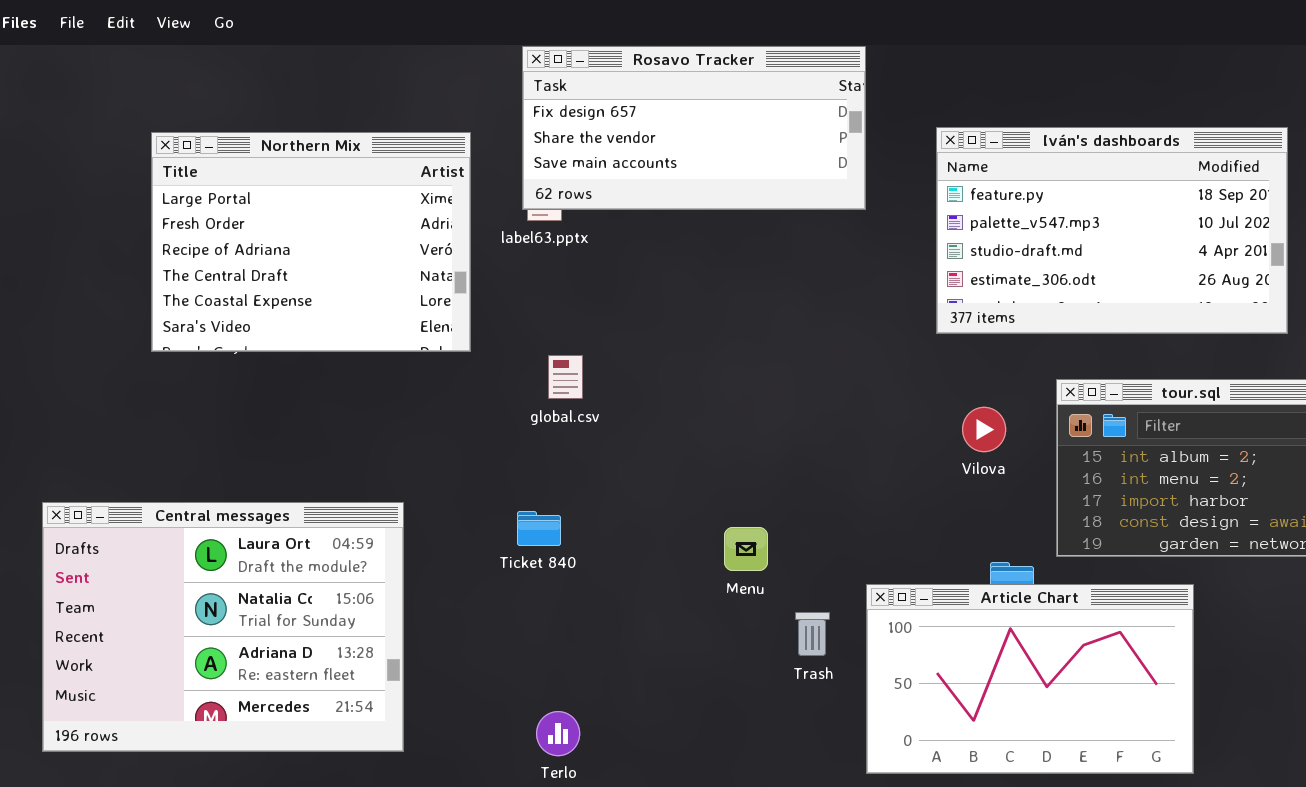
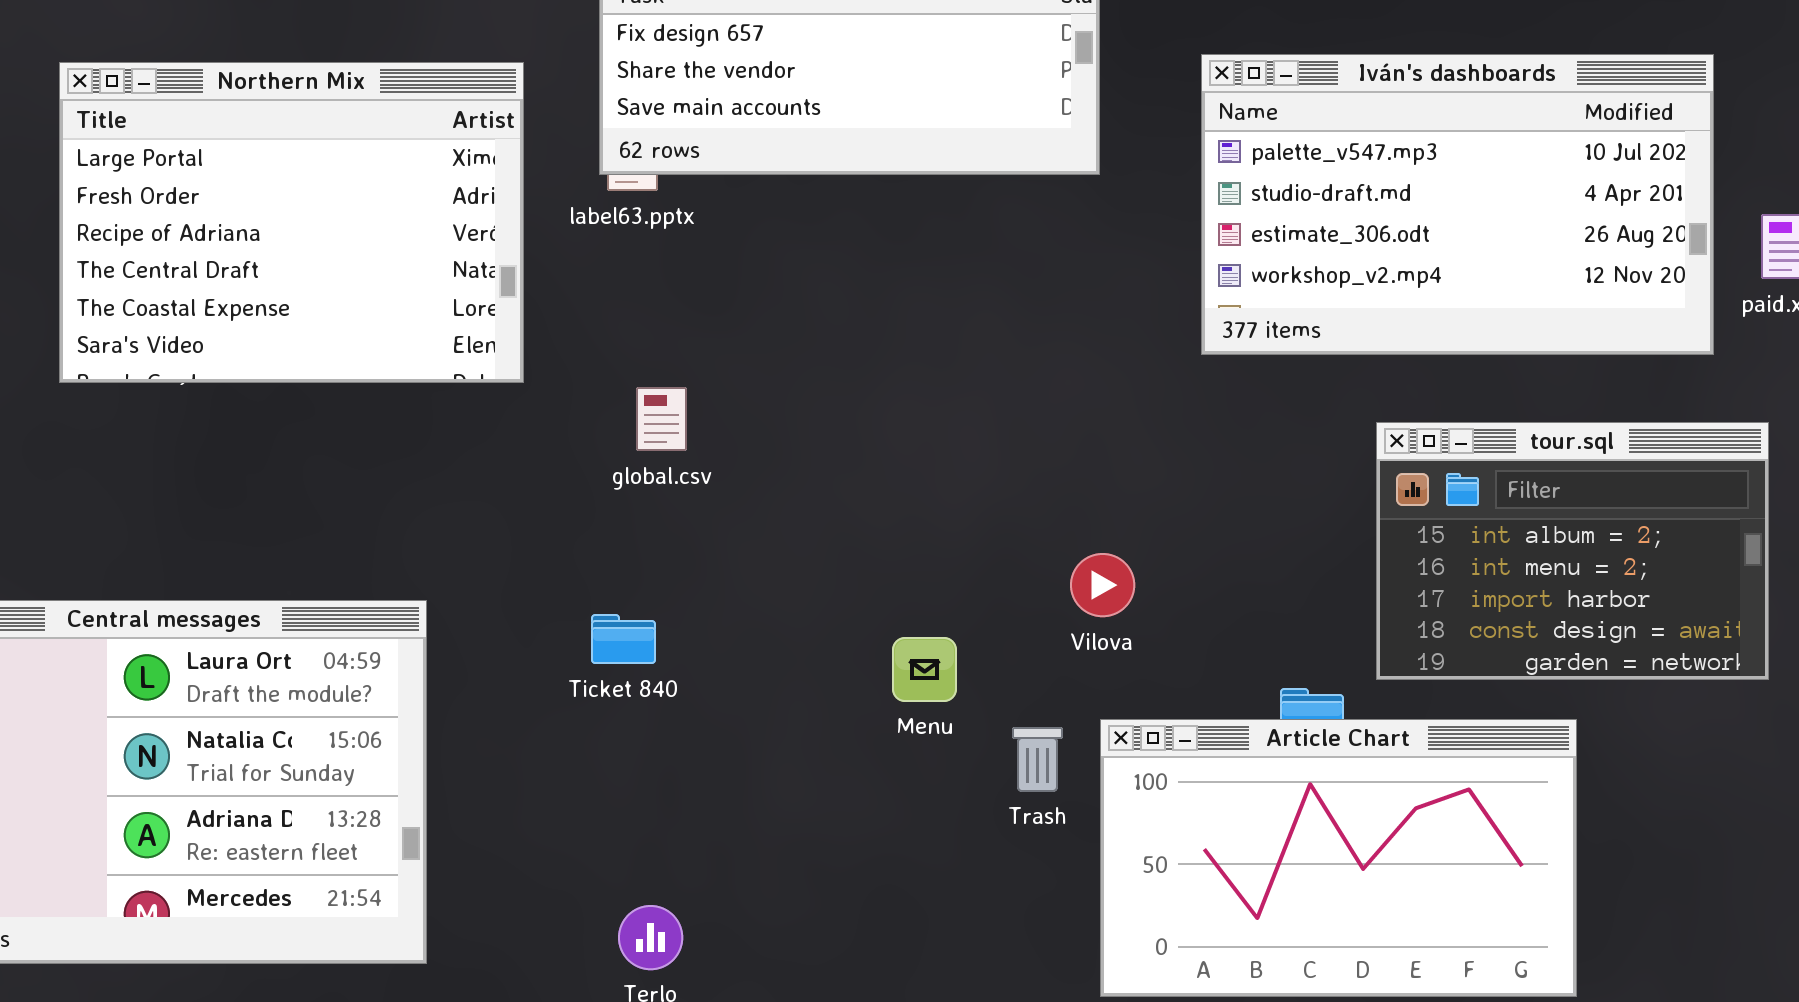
Iván's dashboards: [936,127,1288,334] -> [1201,54,1714,355], scrolled down 1 row
Vilova: [962,407,1006,452] -> [1070,553,1135,617], moved
Trash: [795,612,830,656] -> [1012,727,1063,792], moved

